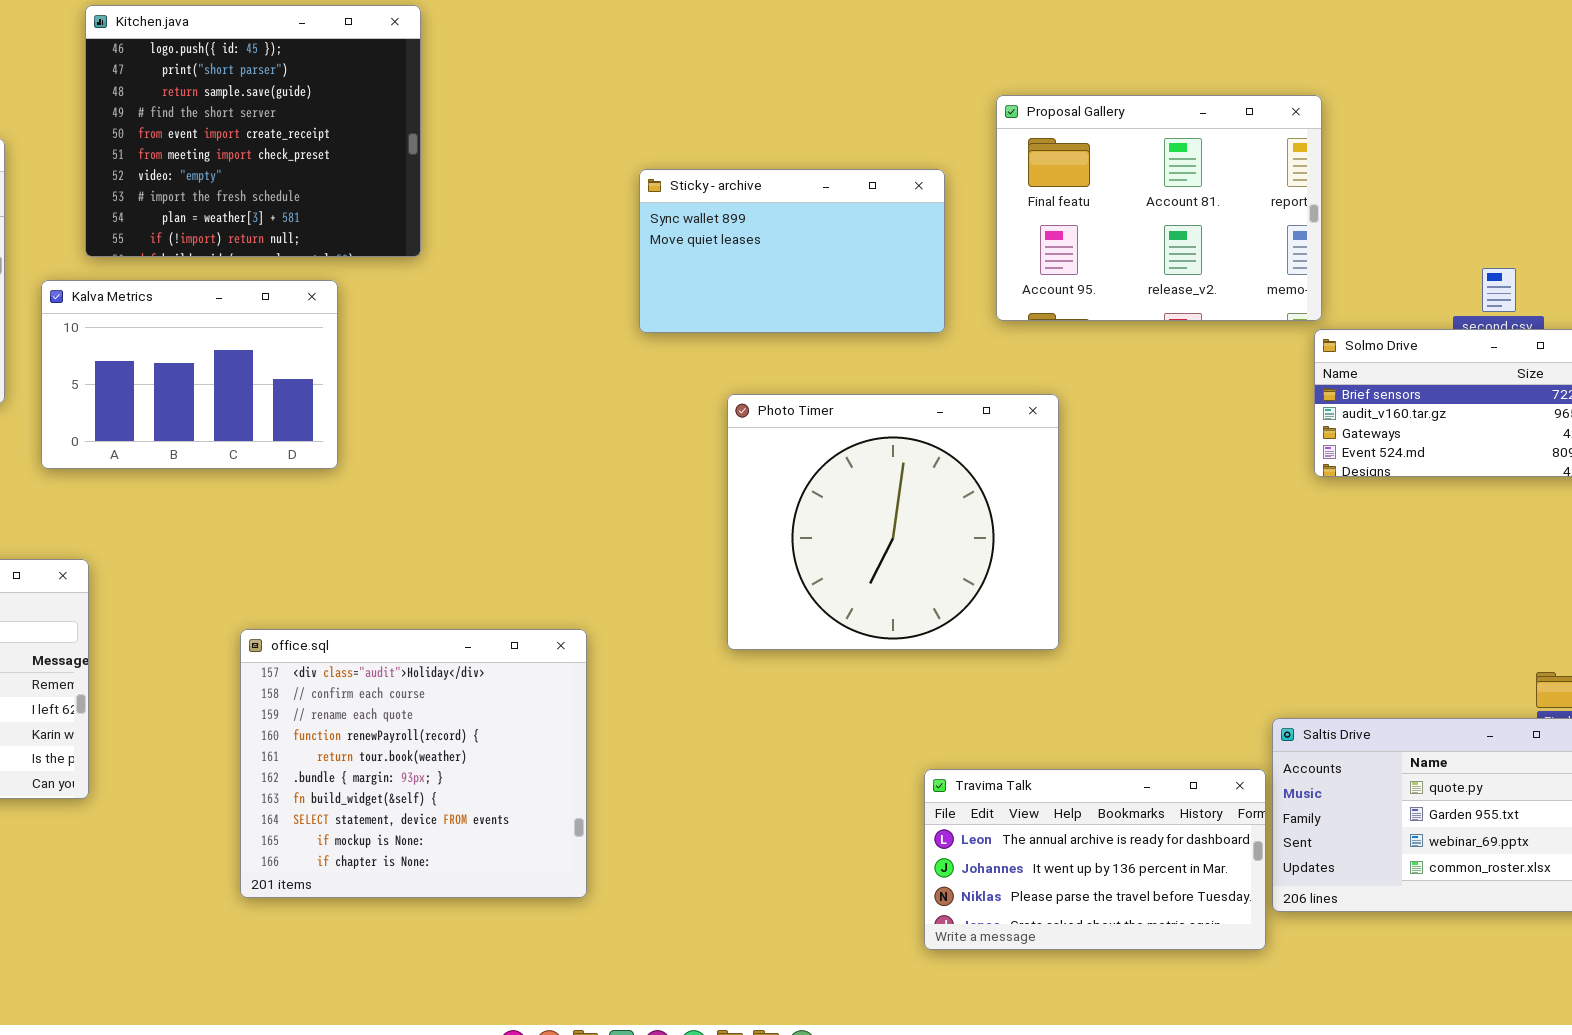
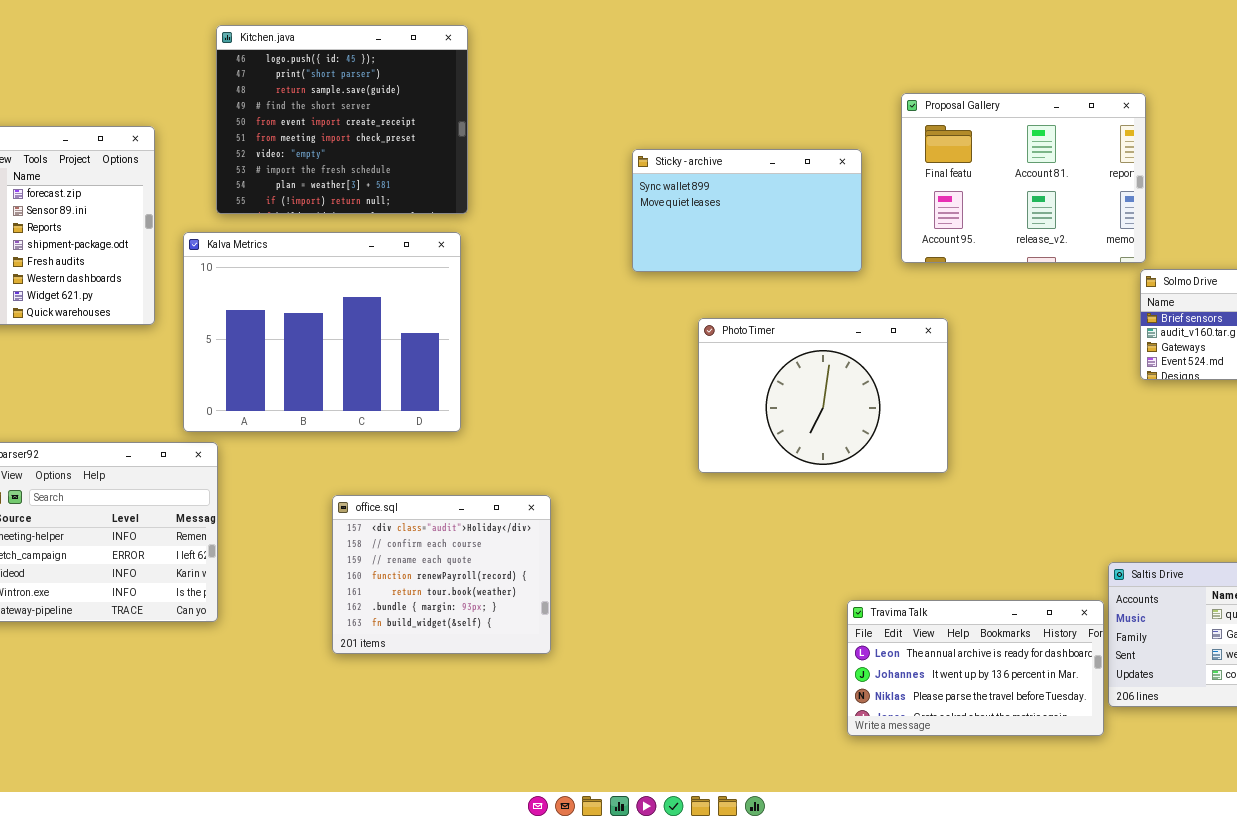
Kalva Metrics: [41,280,338,469] -> [183,232,461,432], resized
Photo Timer: [727,394,1059,650] -> [698,318,948,473], resized
office.sql: [240,629,587,898] -> [332,495,551,654], resized

